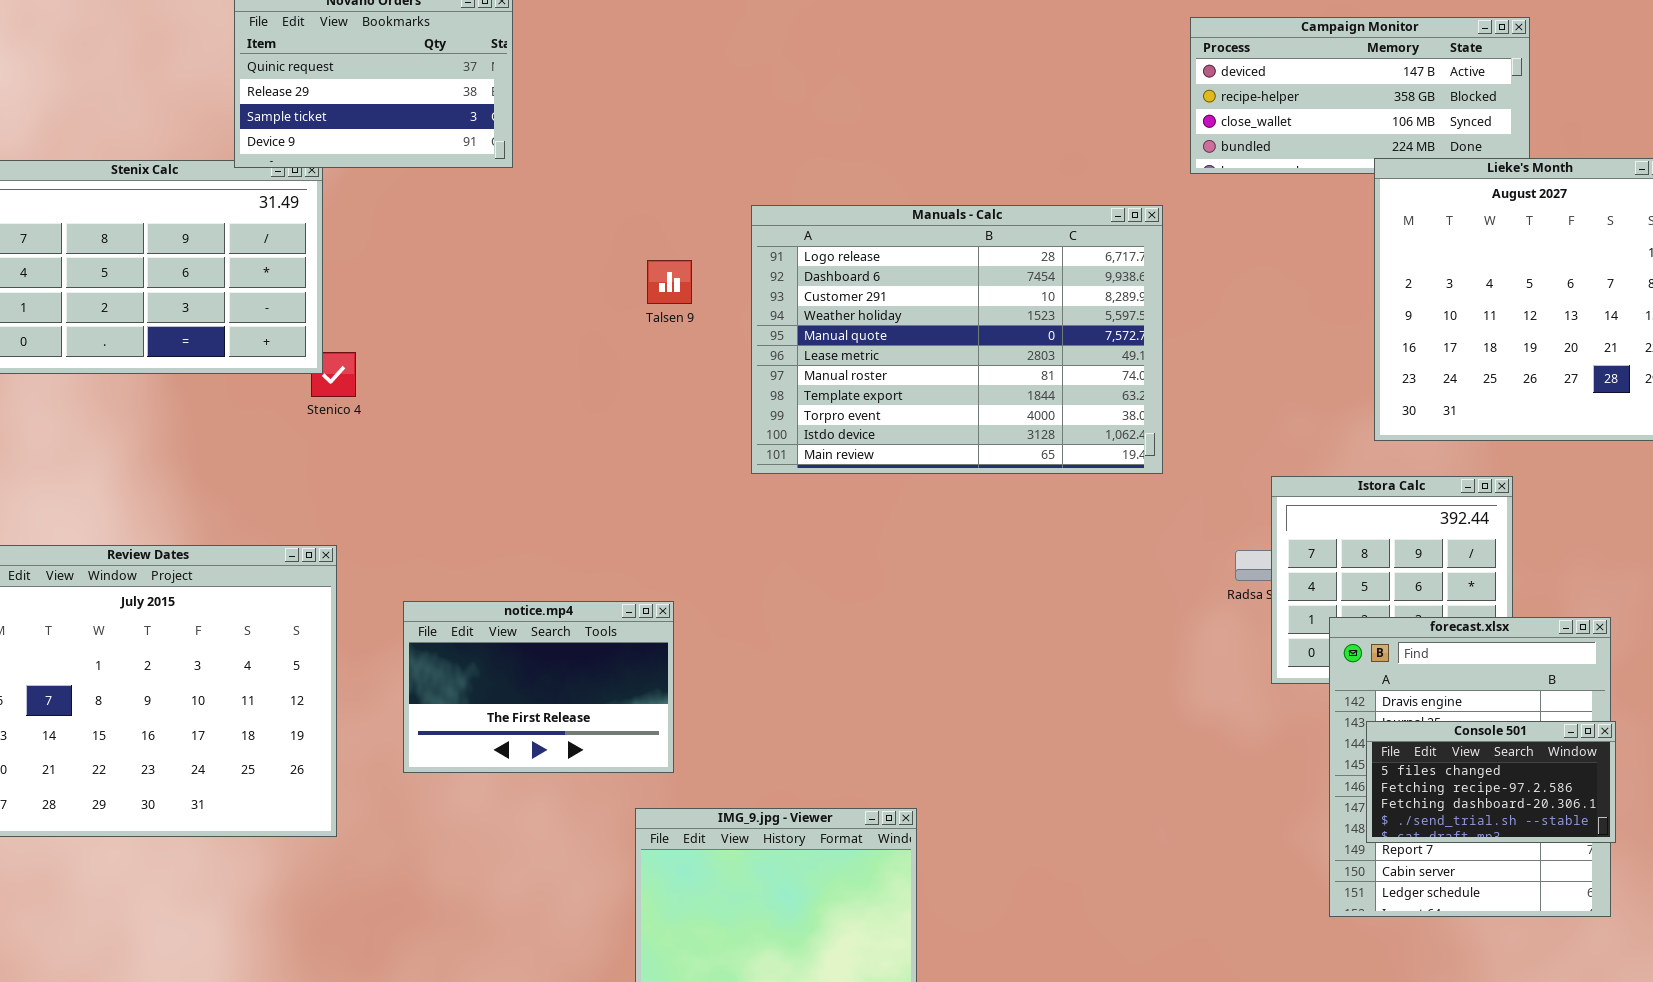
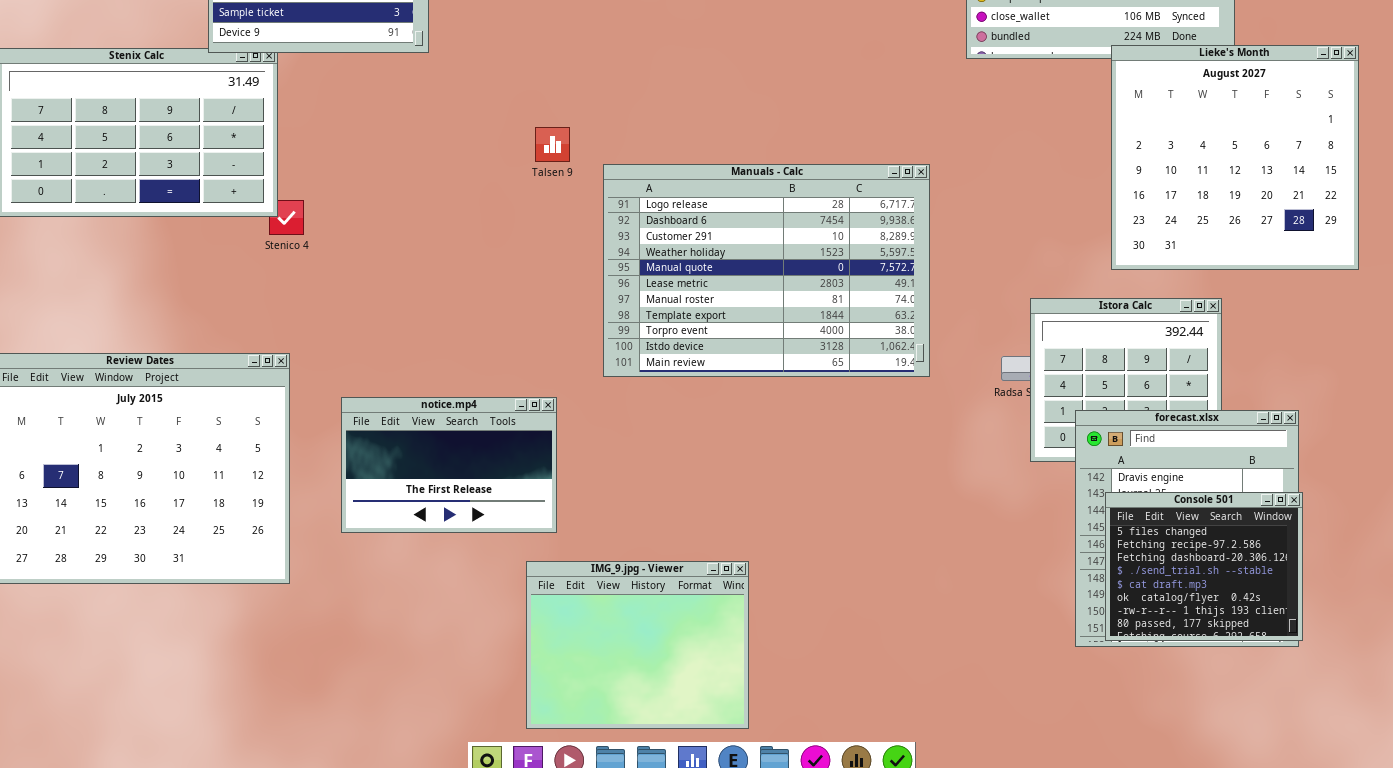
Manuals - Calc: [751,205,1163,474] -> [603,164,930,377], moved
Console 501: [1366,721,1616,843] -> [1105,492,1303,641], resized

